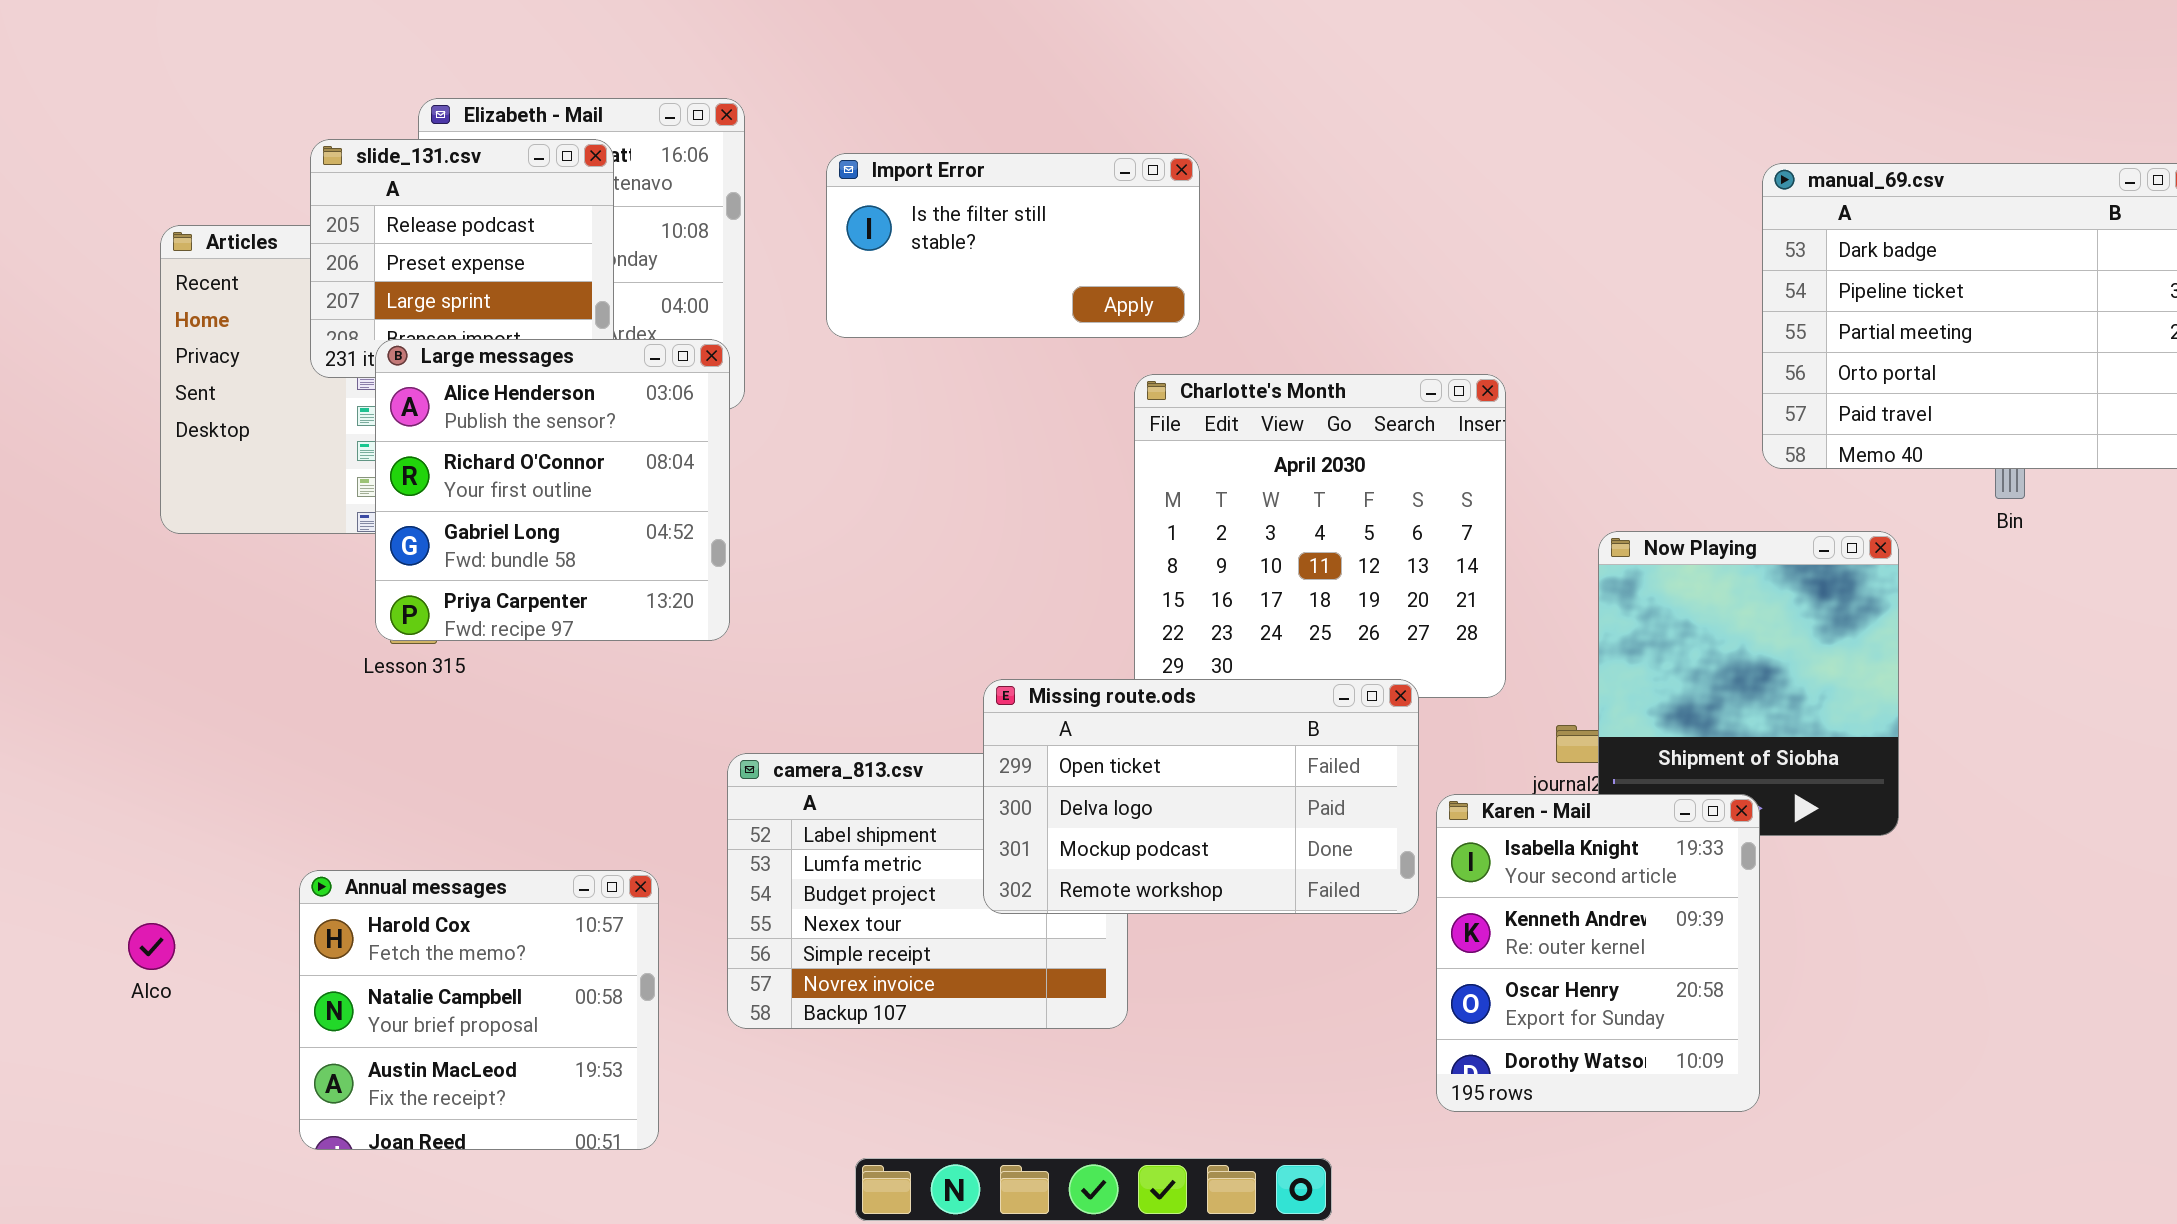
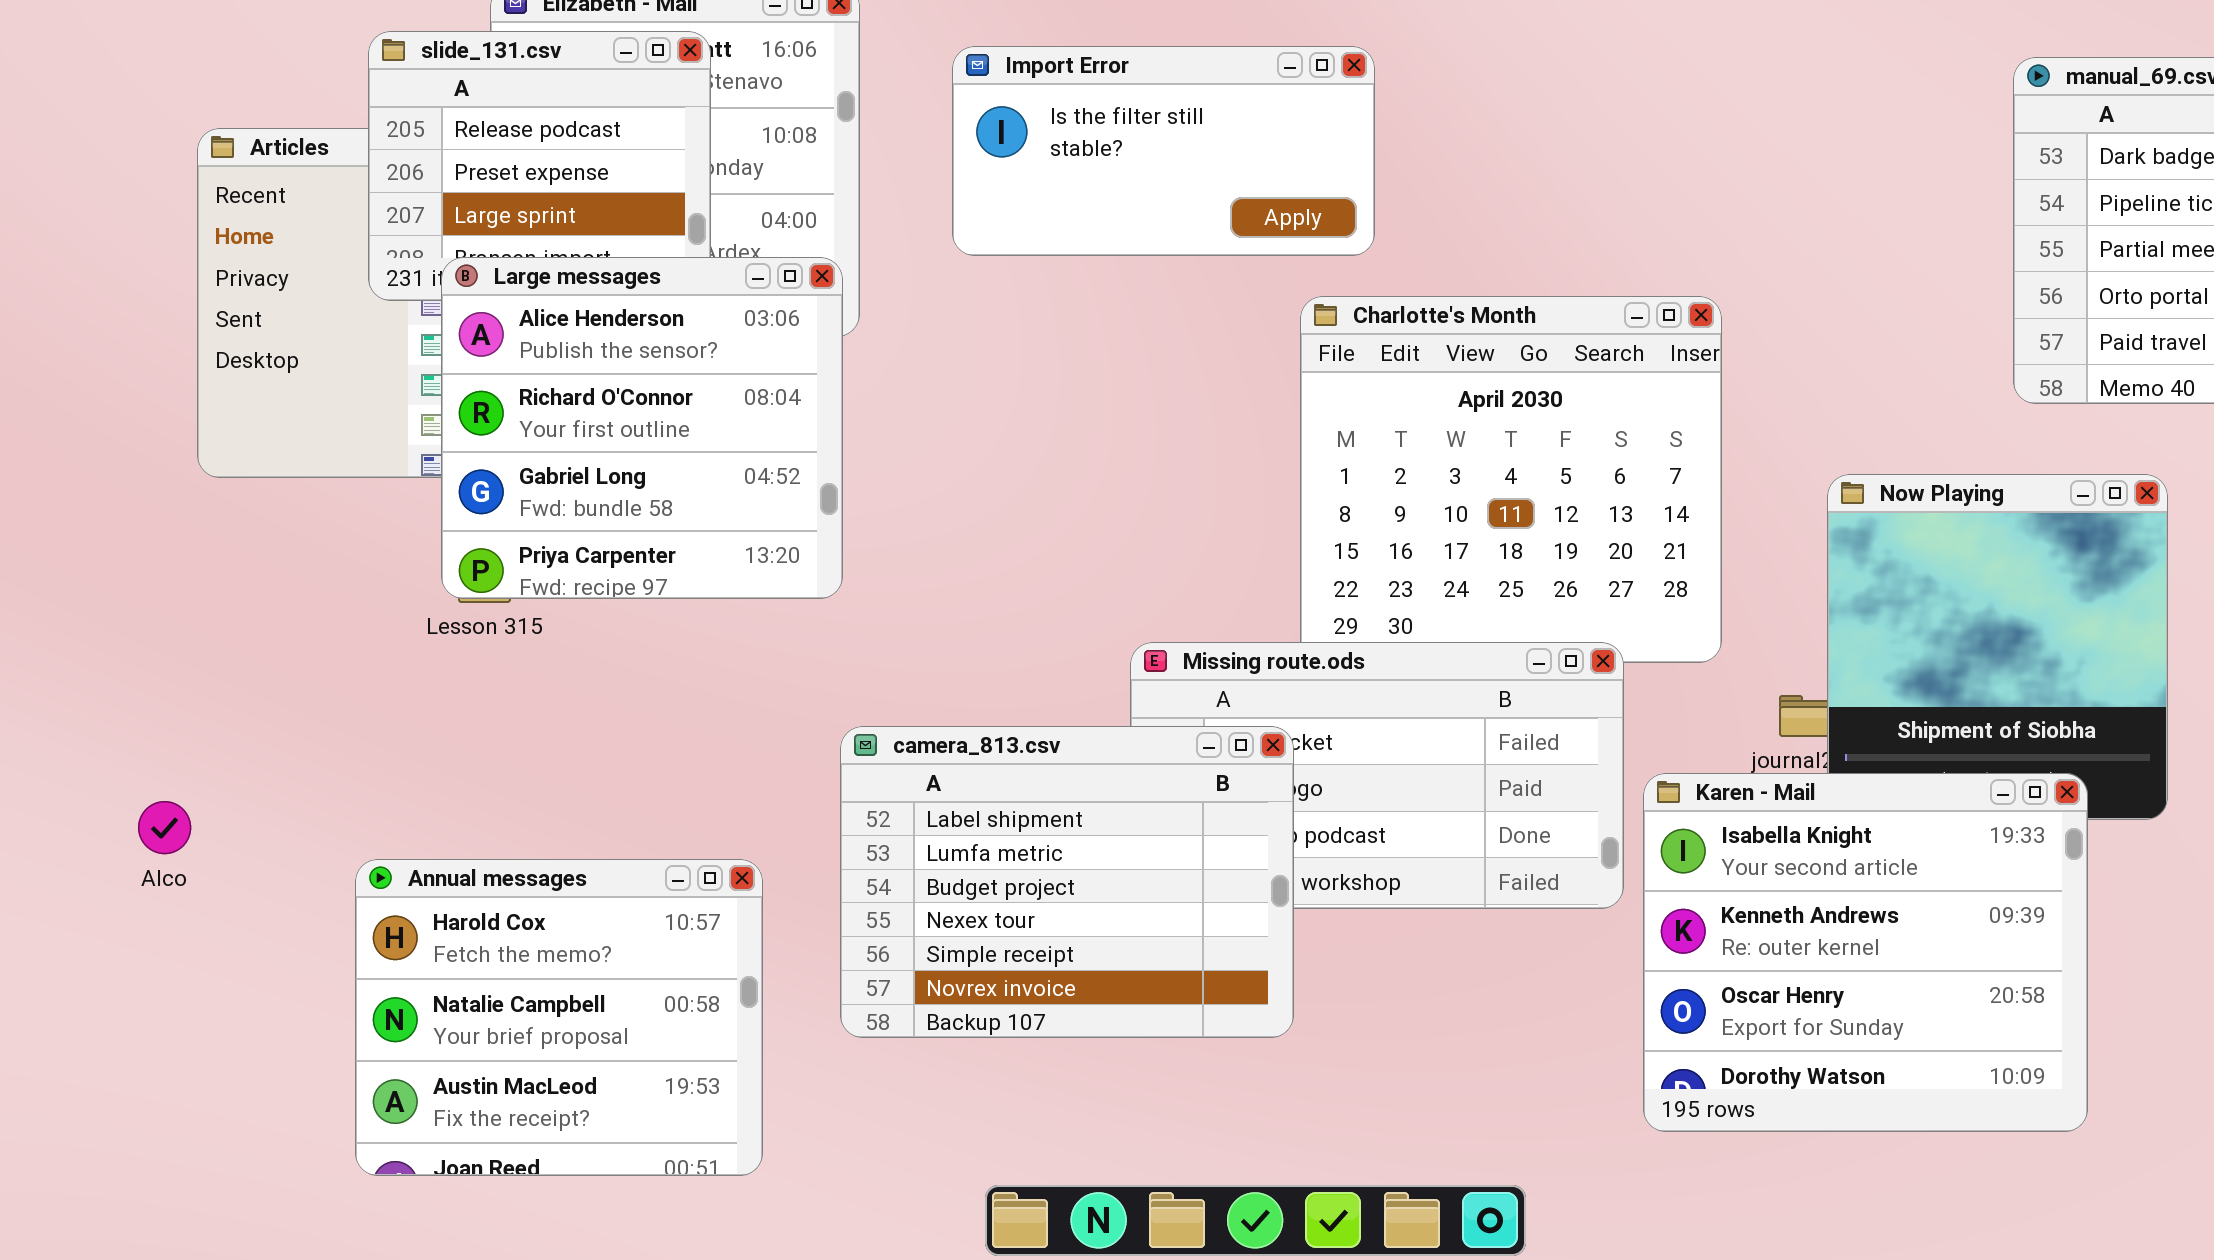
camera_813.csv: [727,753,1128,1029] -> [840,726,1294,1038], raised
Karen - Mail: [1436,794,1760,1112] -> [1643,773,2088,1132], resized
Alco: [128,923,175,970] -> [138,801,191,854], moved

